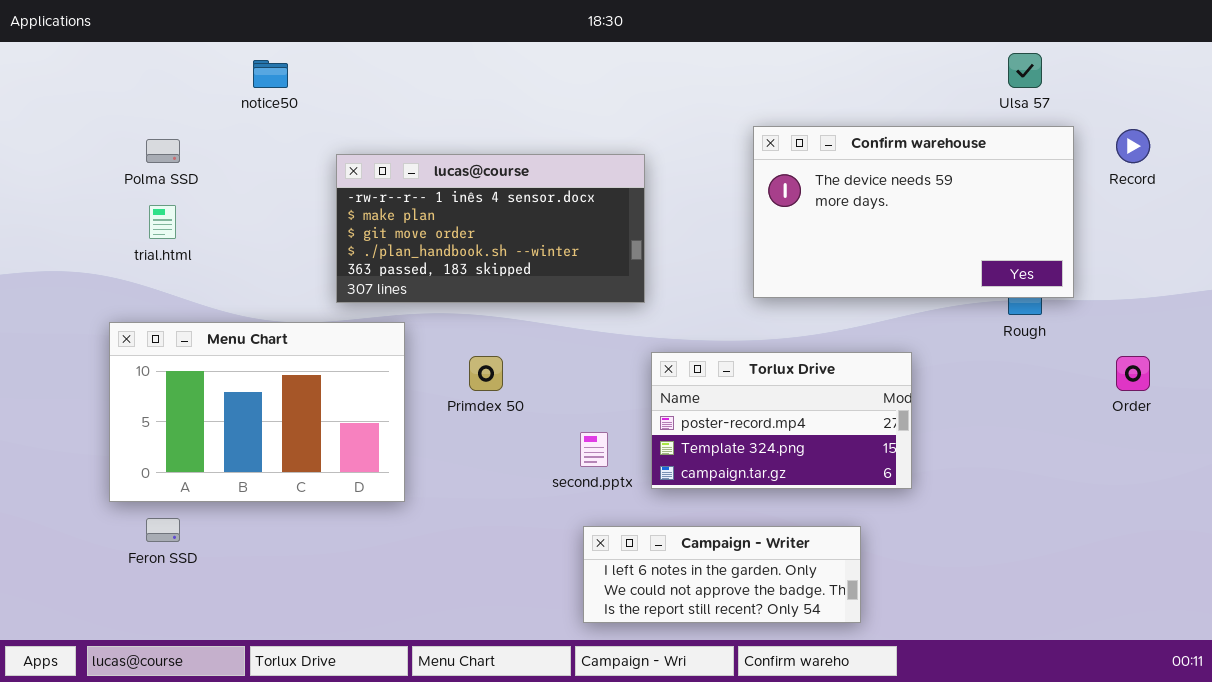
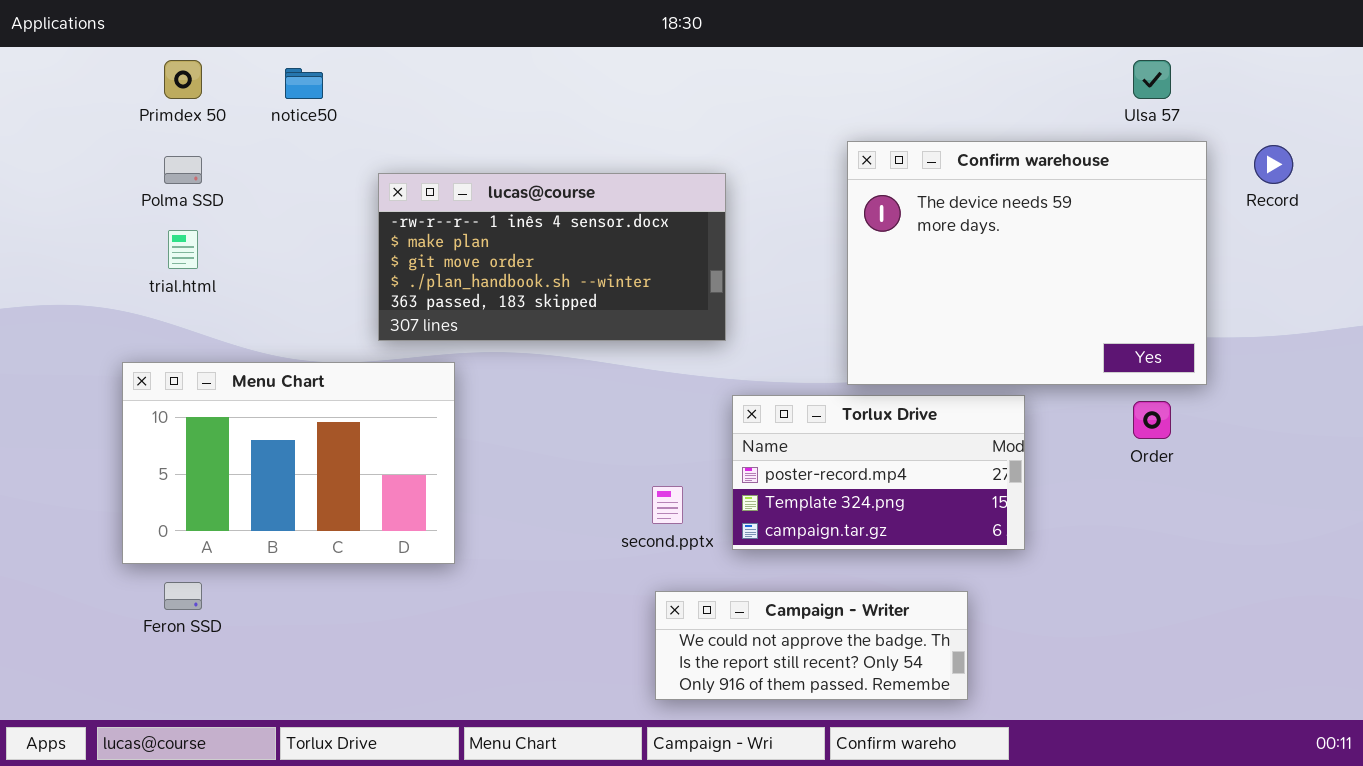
Confirm warehouse: [753,126,1074,298] -> [847,141,1207,385], resized
Primdex 50: [469,356,503,391] -> [164,60,202,99], moved
Order: [1116,356,1150,391] -> [1133,401,1171,439], moved
Campaign - Writer: [583,526,861,623] -> [655,591,968,700], scrolled down 1 row

